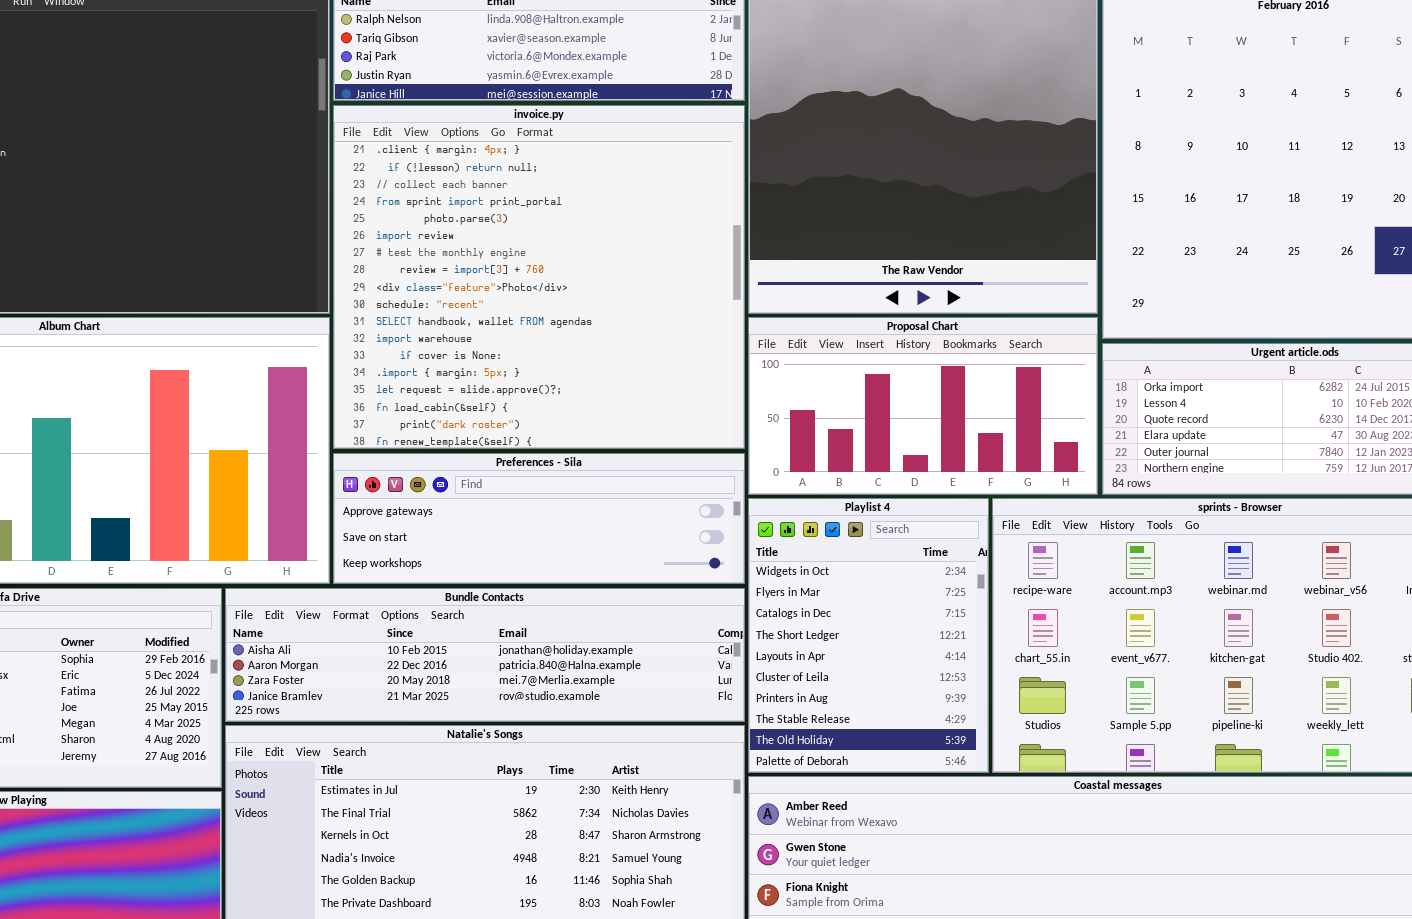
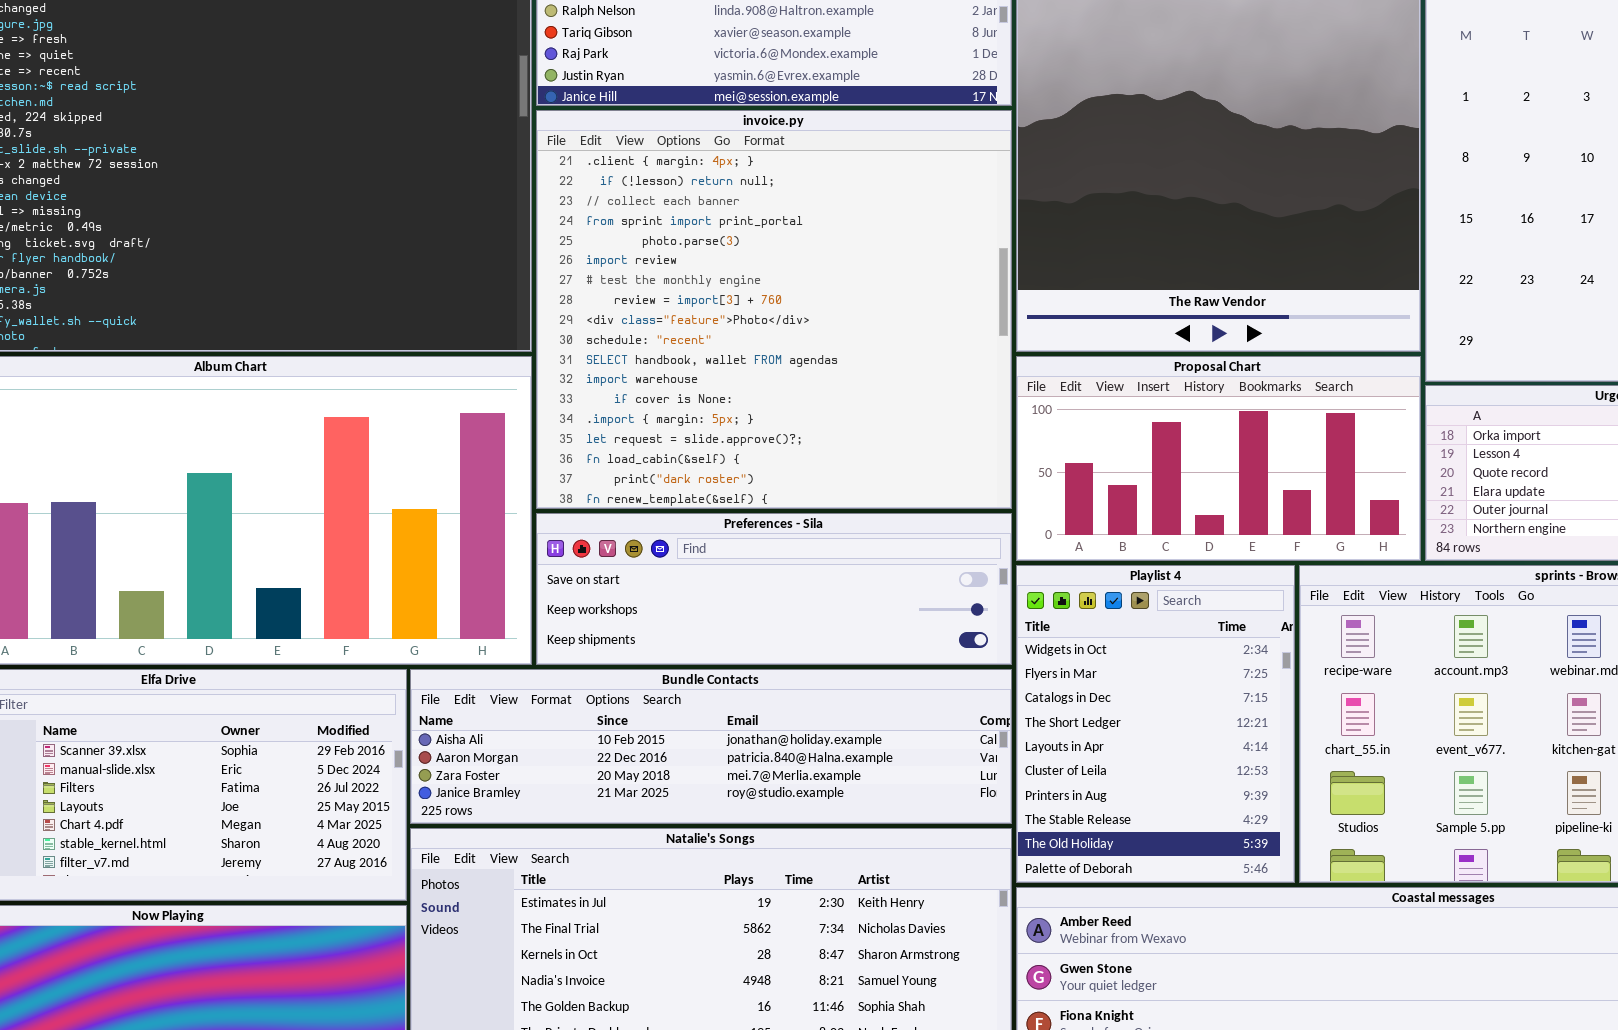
Preferences - Sila: [333,453,745,584] -> [536,513,1012,665], scrolled down 1 row

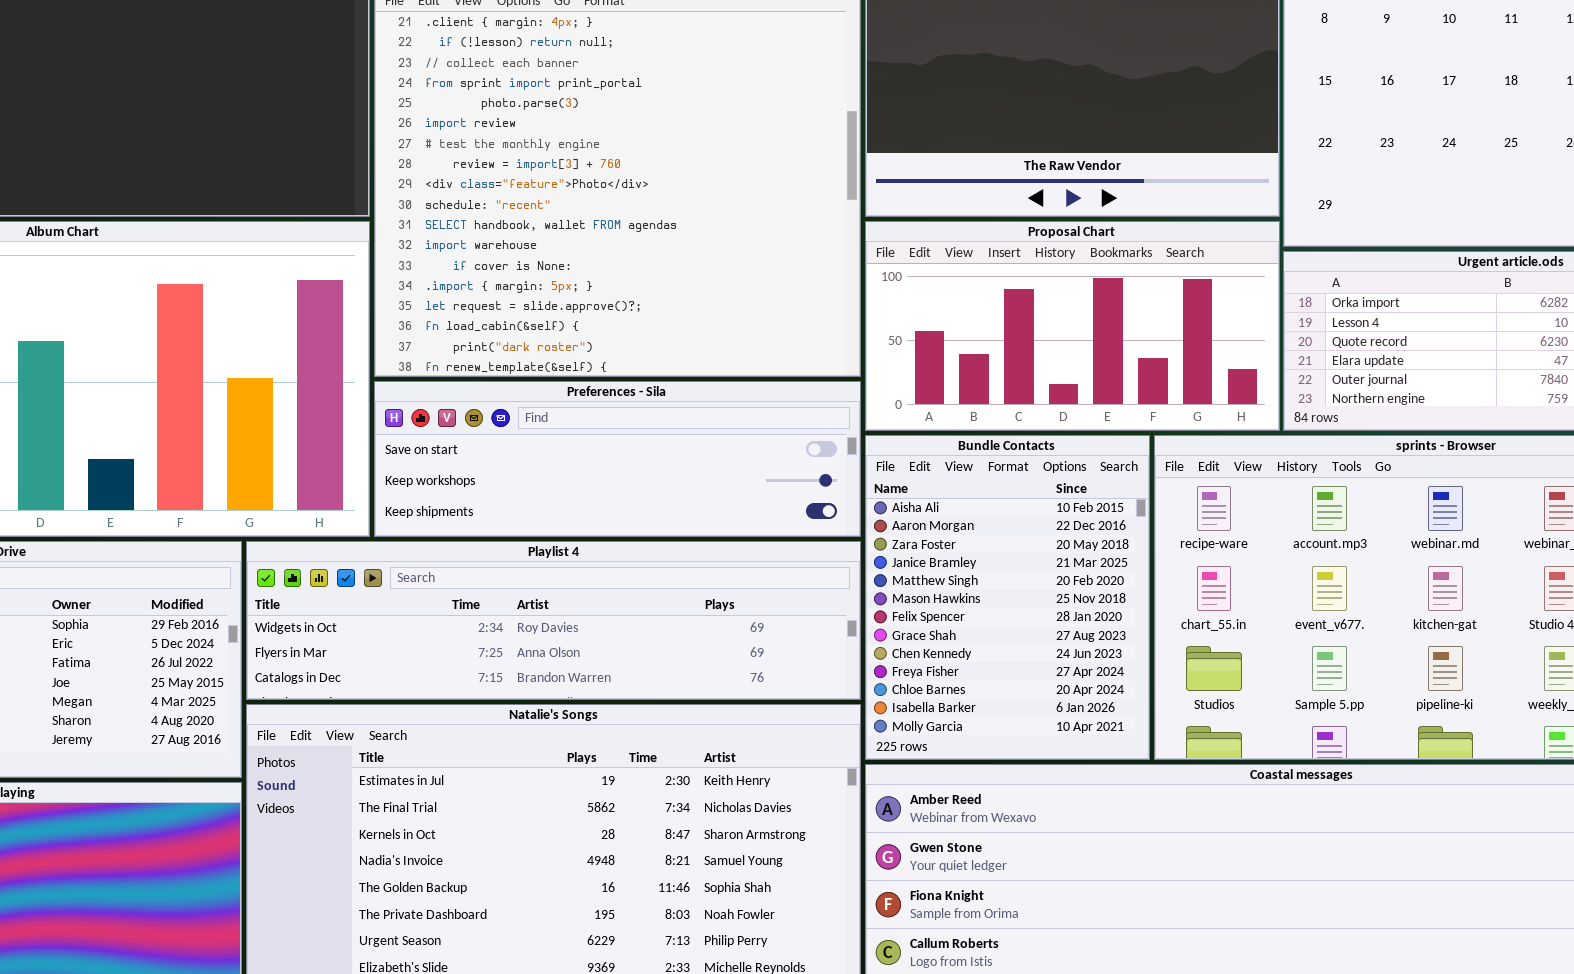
Playlist 4: [1016,565,1295,883] -> [246,541,861,700], moved, resized
Bundle Contacts: [410,669,1012,824] -> [865,435,1150,760], moved, resized

